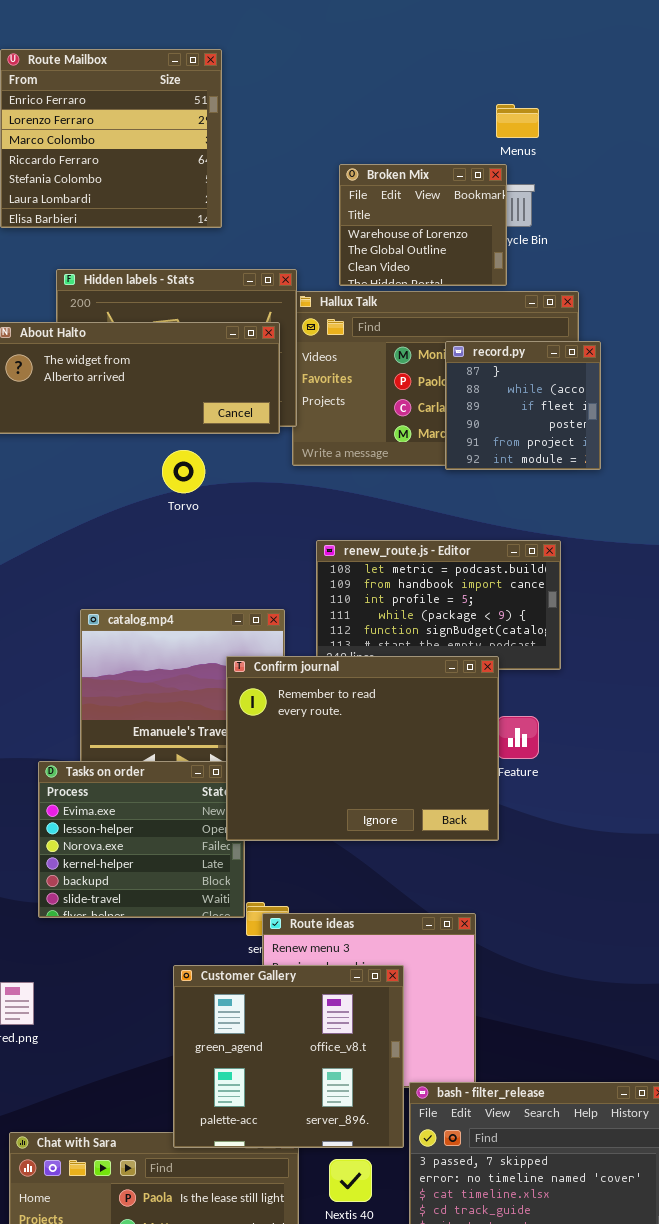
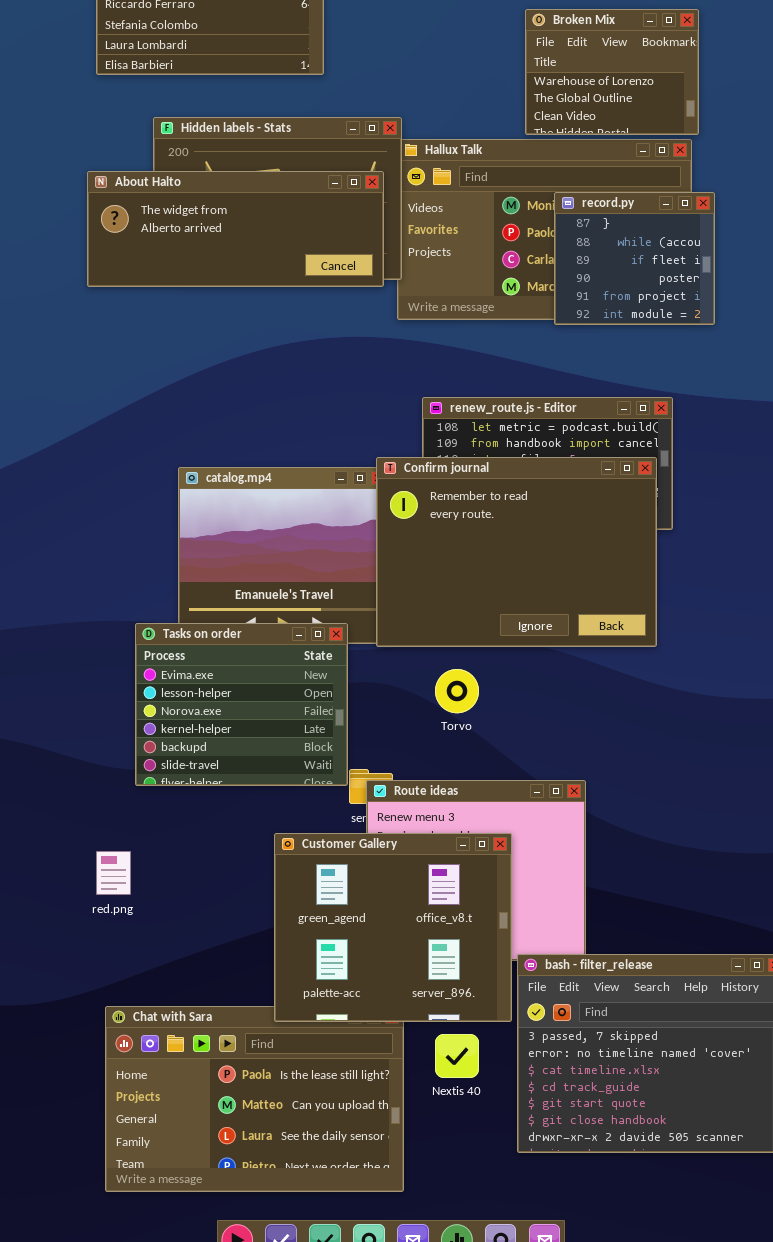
Broken Mix: [339,164,507,286] -> [525,9,699,135], moved
Torvo: [162,450,205,493] -> [435,669,479,713], moved
Confirm journal: [226,656,499,841] -> [376,457,657,647], moved

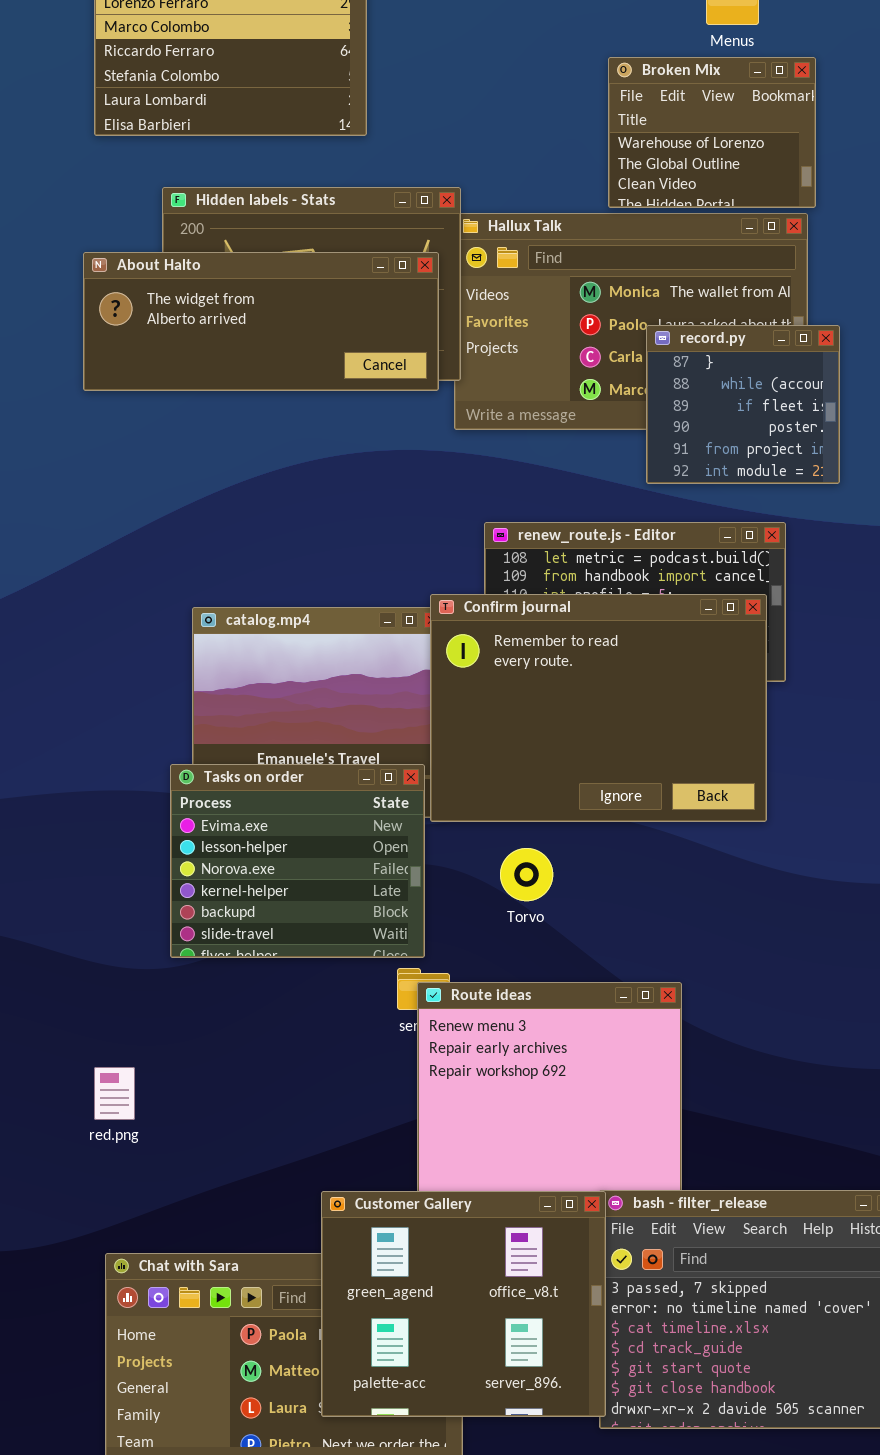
record.py: [554,192,715,325] -> [646,325,840,484], moved
Tasks on order: [135,623,348,786] -> [170,764,425,958], moved
Customer Gallery: [274,833,512,1022] -> [321,1191,606,1417], moved

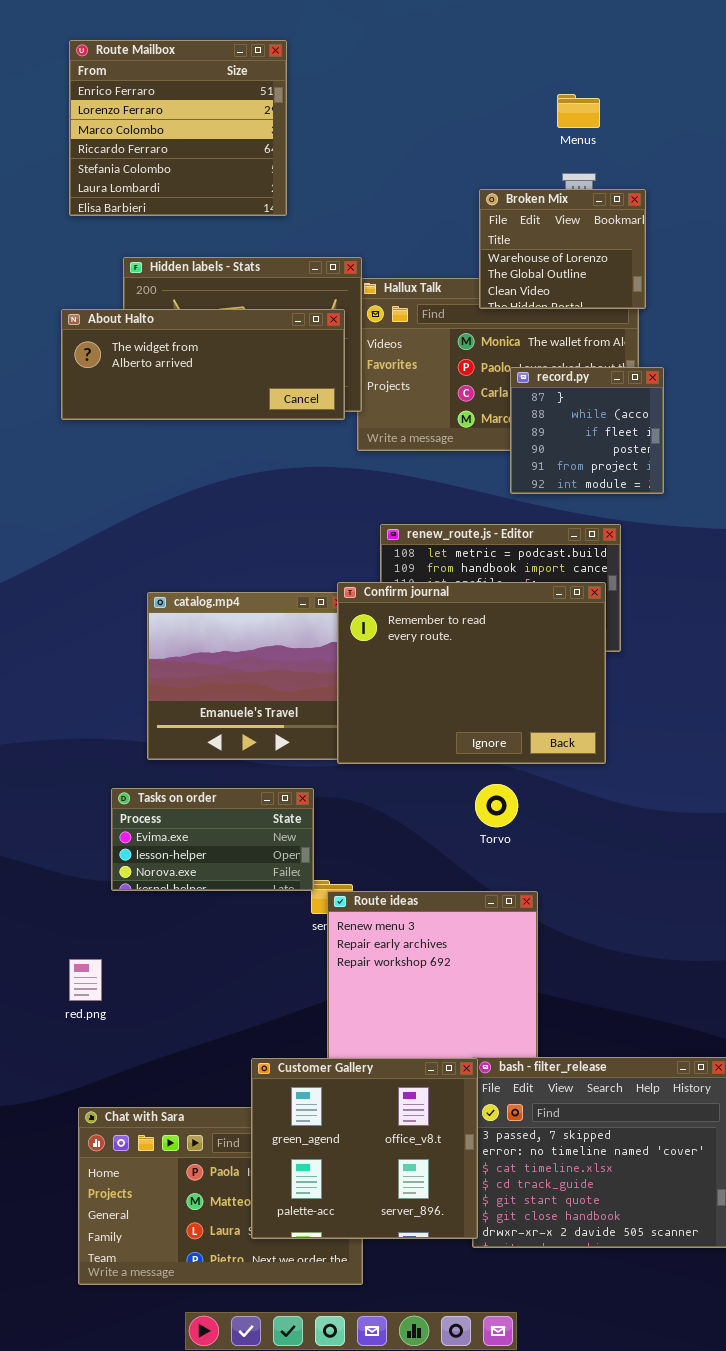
Broken Mix: [608,57,816,208] -> [479,189,646,309], moved
Tasks on order: [170,764,425,958] -> [111,788,314,891], moved, resized
Torvo: [500,848,553,901] -> [475,784,518,827], moved

